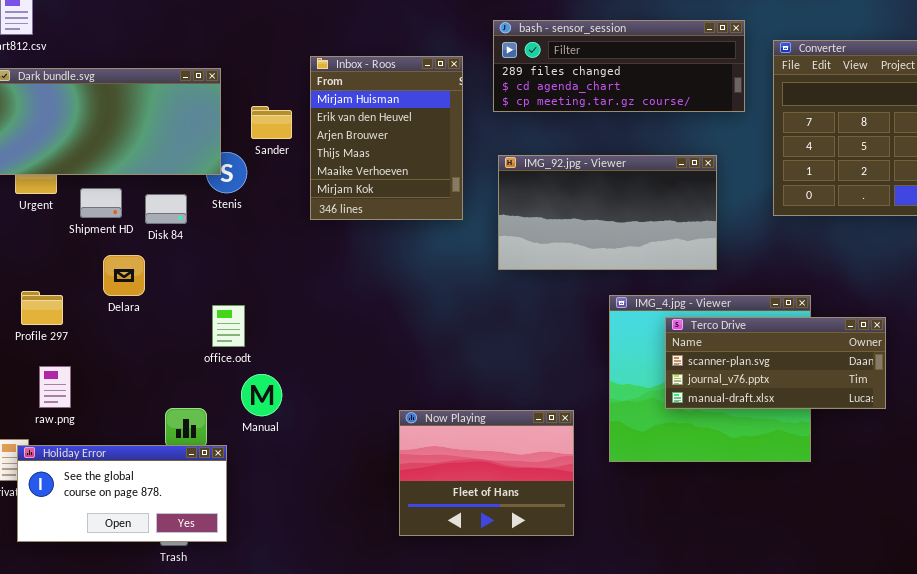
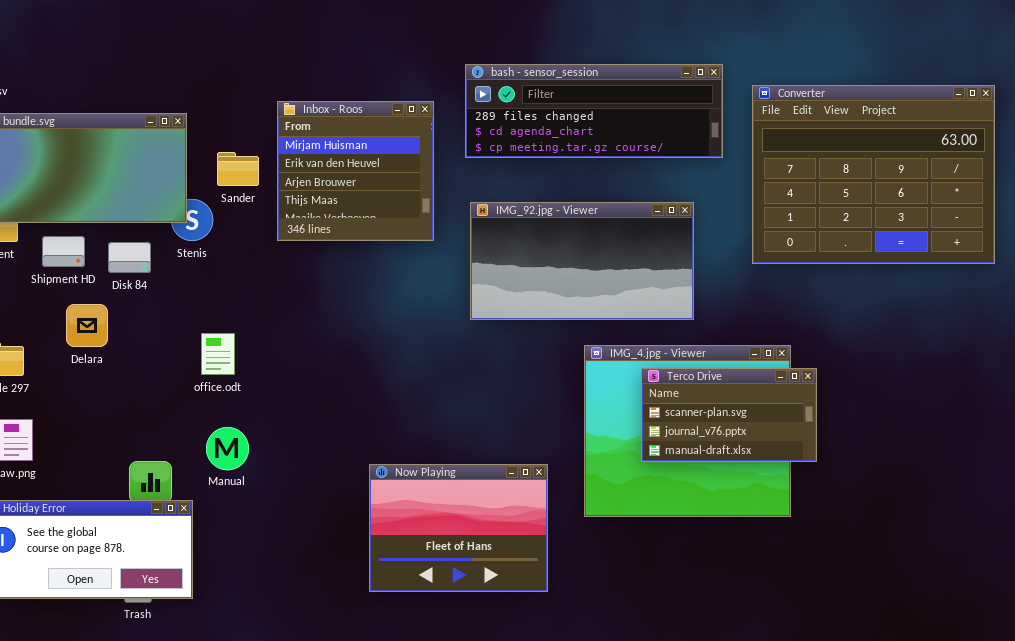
Inbox - Roos: [310,56,463,220] -> [277,101,434,241], resized
office.odt: [212,305,245,347] -> [201,333,235,375], moved
Terco Drive: [665,317,886,409] -> [641,368,817,462], resized

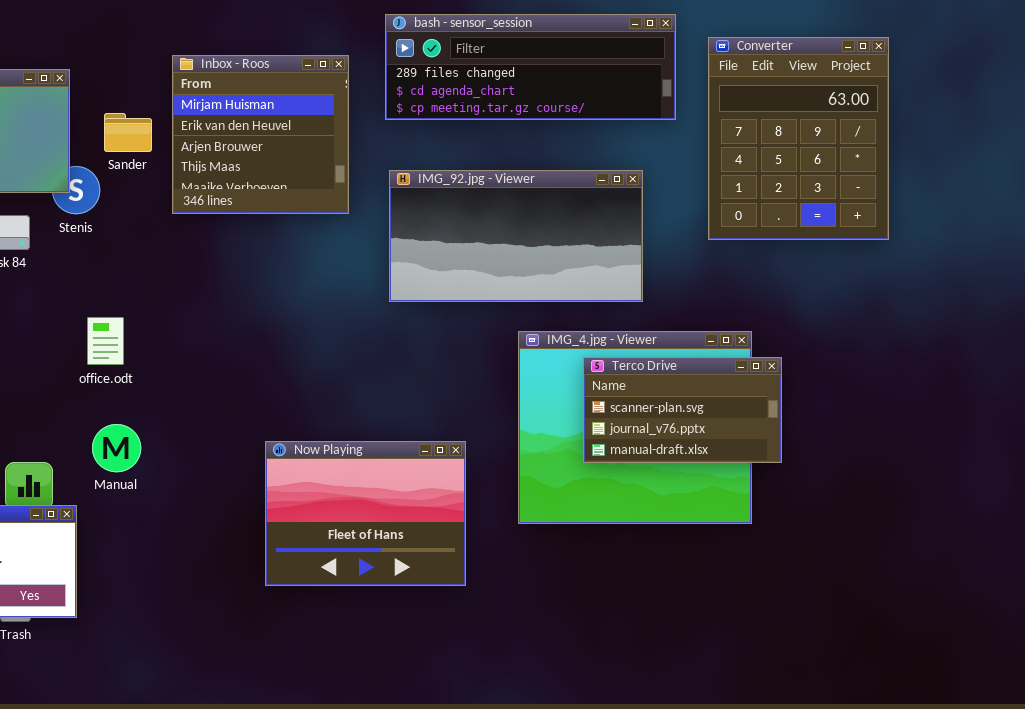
Converter: [752,85,995,264] -> [708,37,889,240], resized
Now Playing: [369,464,548,592] -> [265,441,466,586], moved

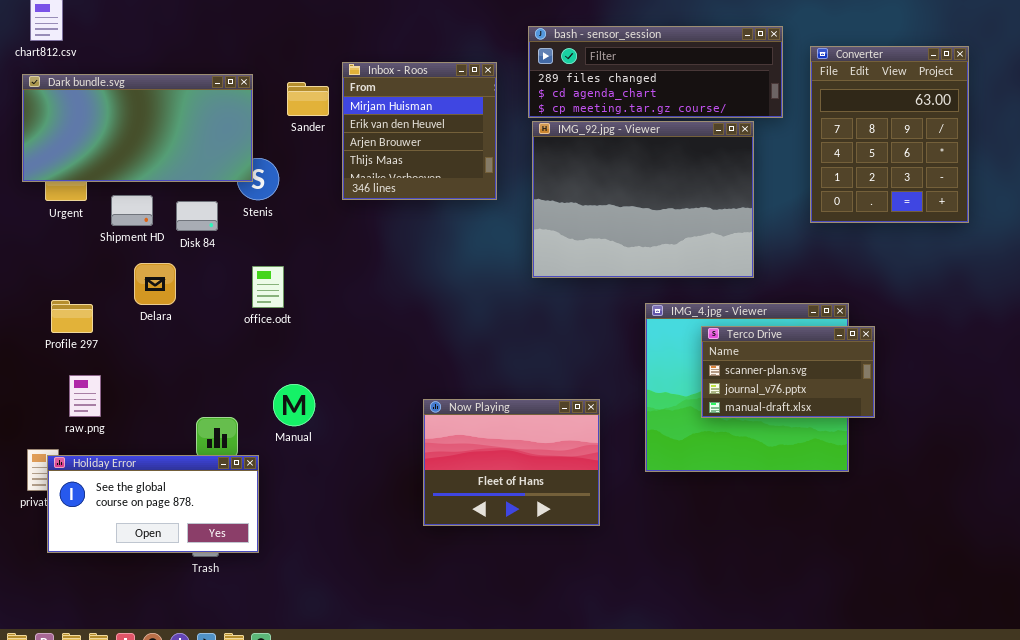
Sander: [104,113,152,152] -> [287,82,329,116], moved
IMG_92.jpg - Viewer: [389,170,643,302] -> [532,121,754,278], resized
office.odt: [87,317,124,365] -> [252,266,284,308], moved

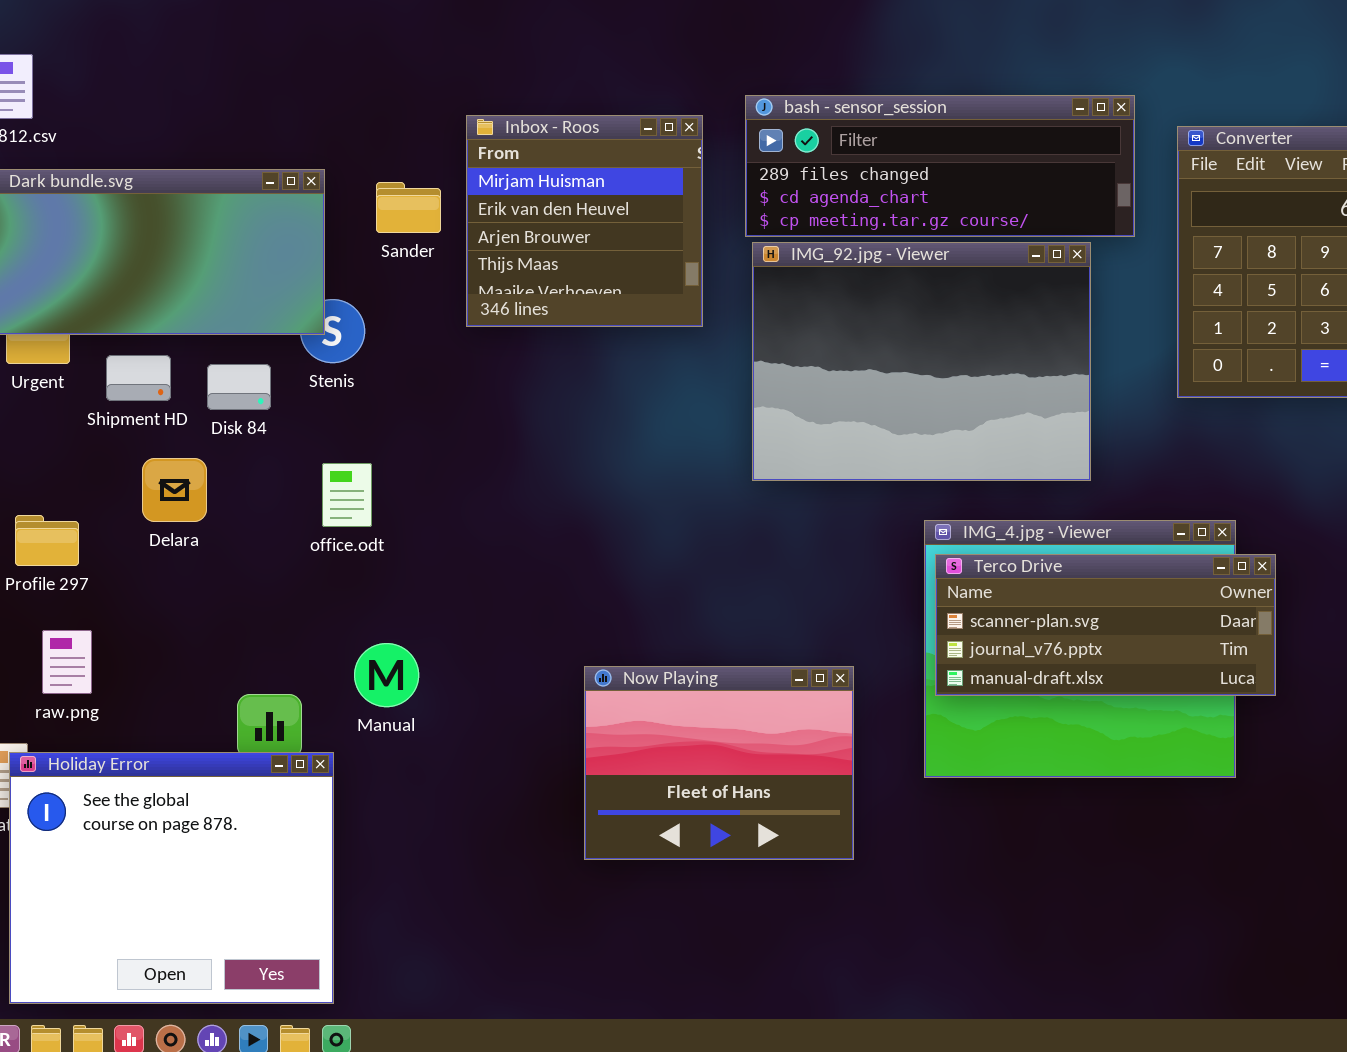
Inbox - Roos: [342,62,497,200] -> [466,115,703,327], moved
Terco Drive: [701,326,875,418] -> [935,554,1276,696], resized
Holiday Error: [47,455,259,553] -> [9,752,334,1004], resized

